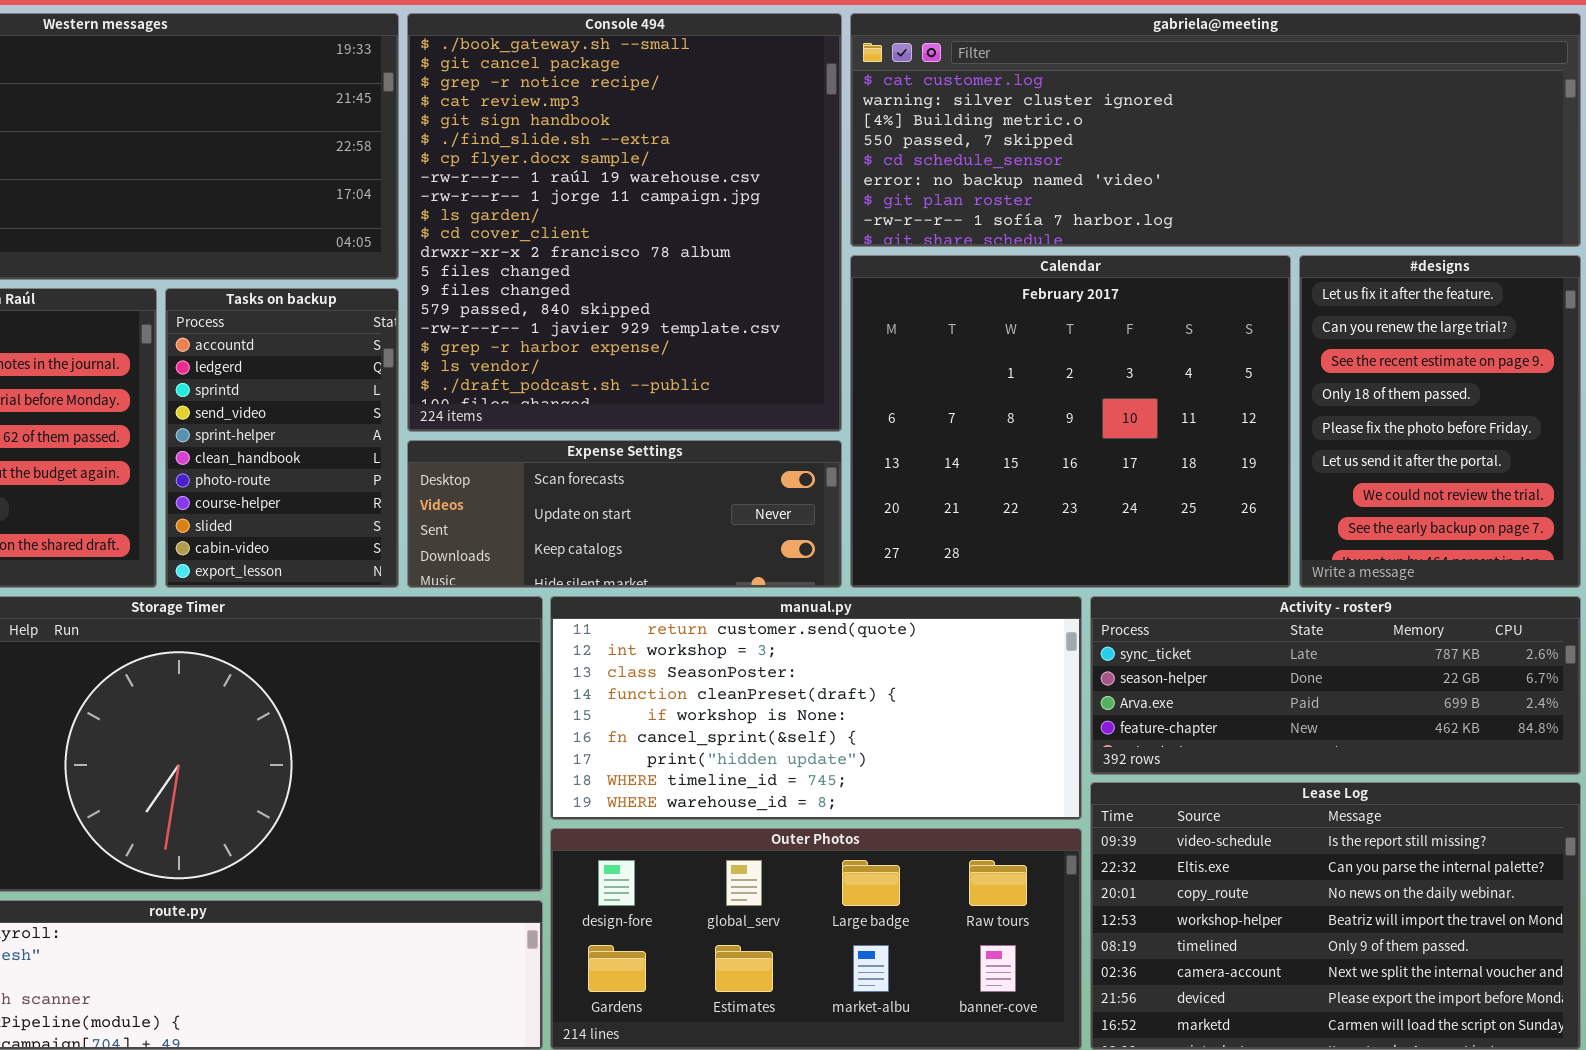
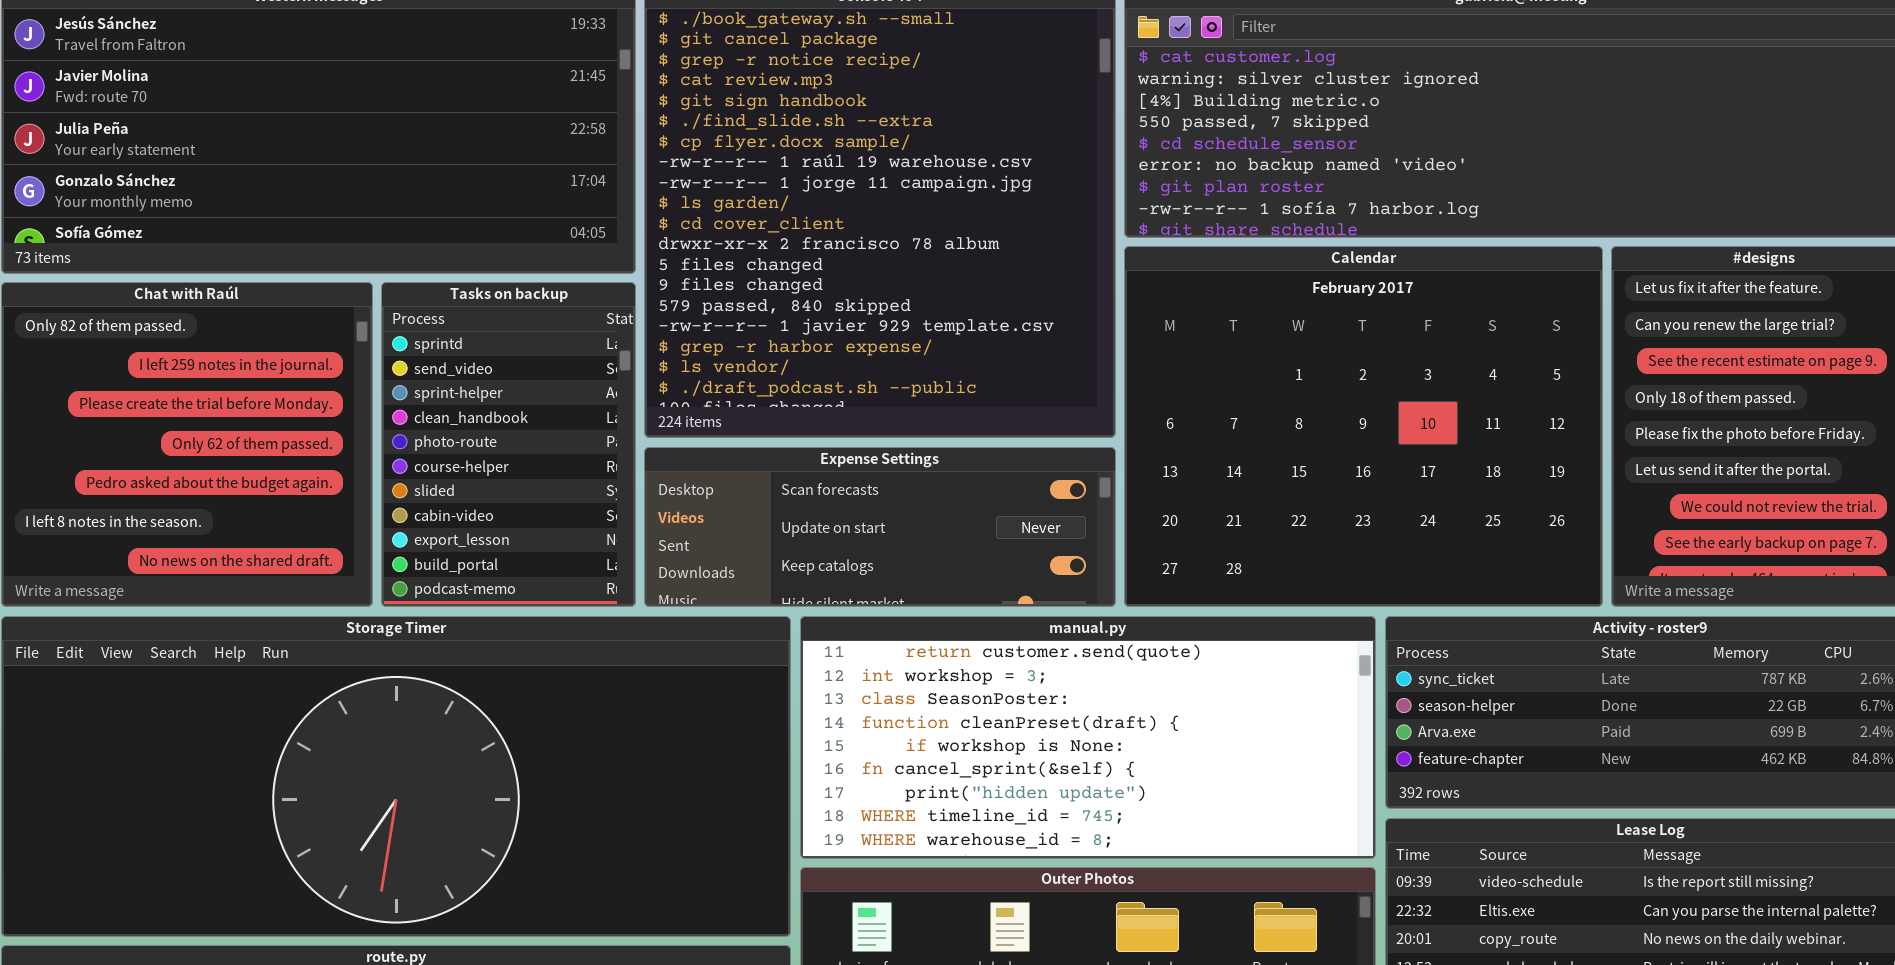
Tasks on backup: [165,288,399,588] -> [381,282,636,607], scrolled down 2 rows

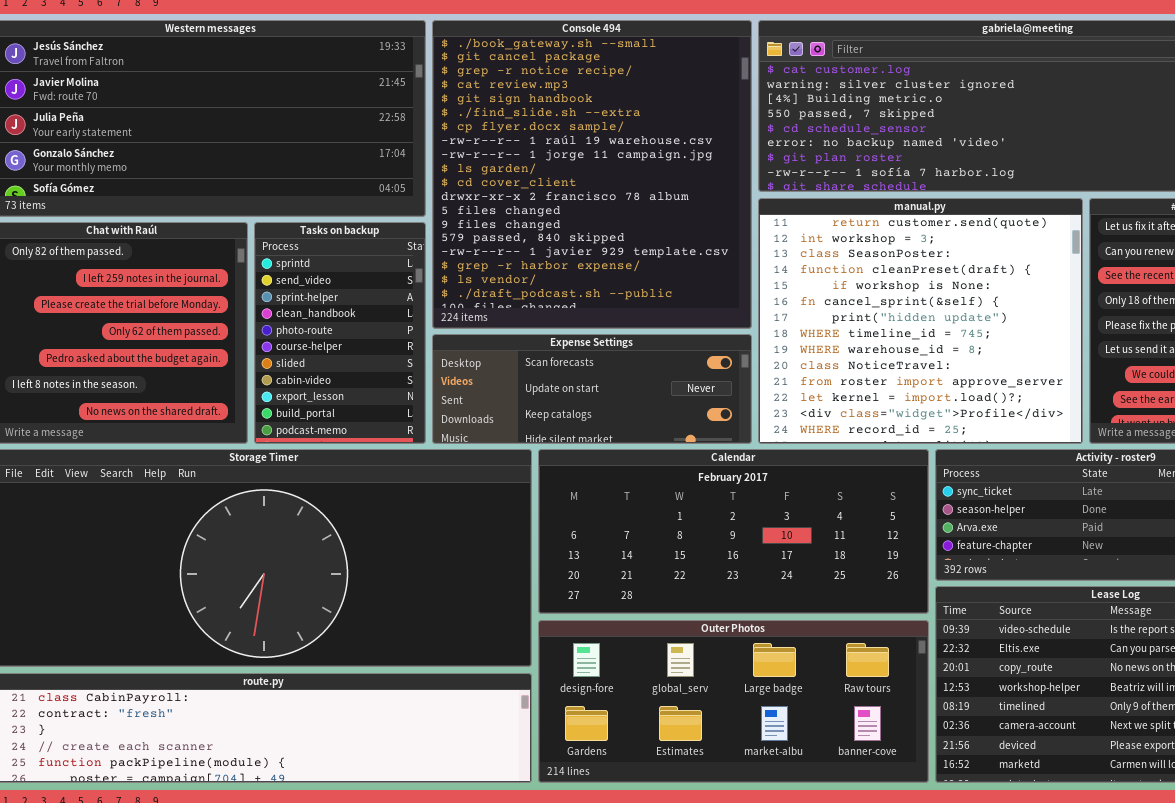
Calendar: [1124,246,1603,607] -> [538,449,929,614], moved, resized
manual.py: [800,616,1376,859] -> [758,198,1083,444], moved, resized

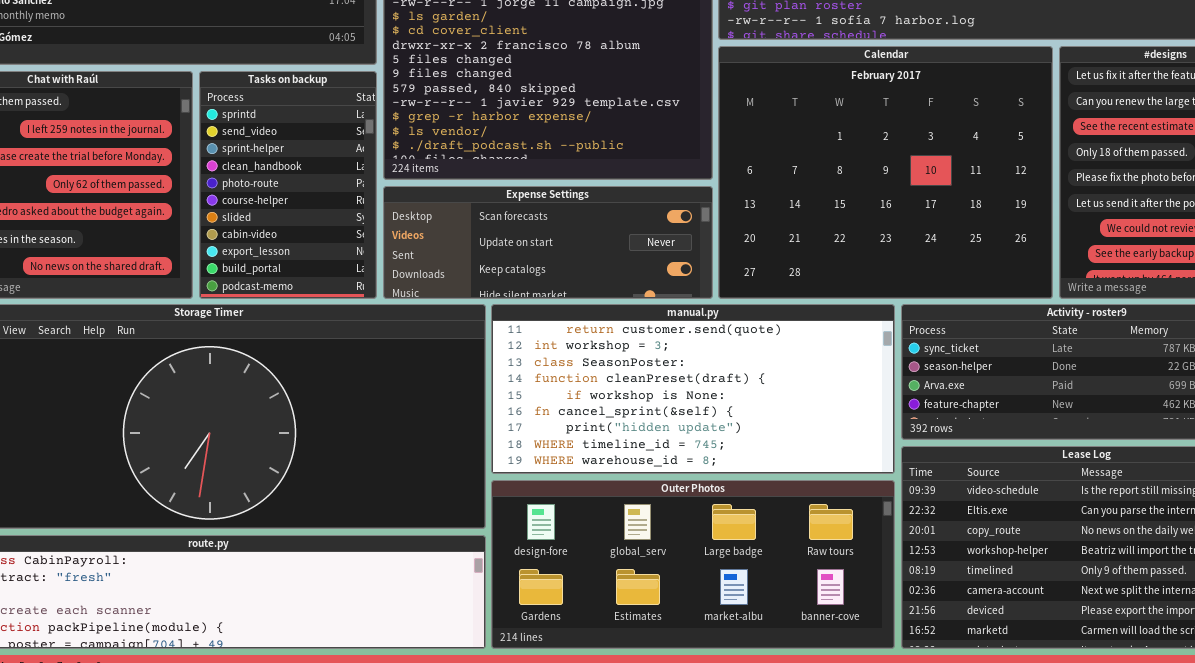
manual.py: [758,198,1083,444] -> [491,304,895,474], moved, resized
Calendar: [538,449,929,614] -> [718,46,1053,299], moved, resized

